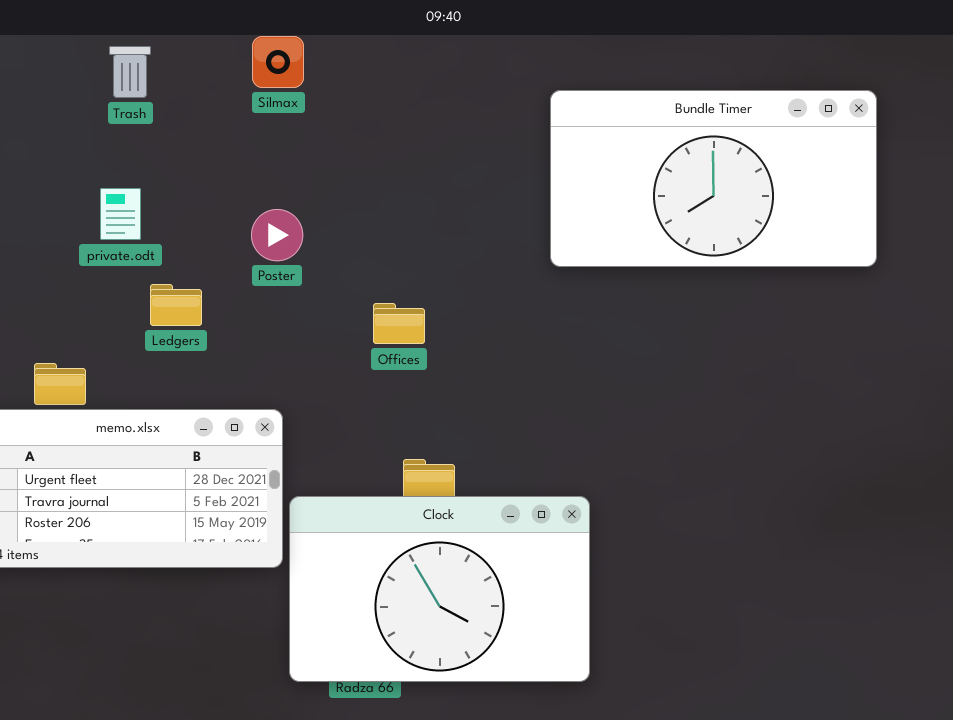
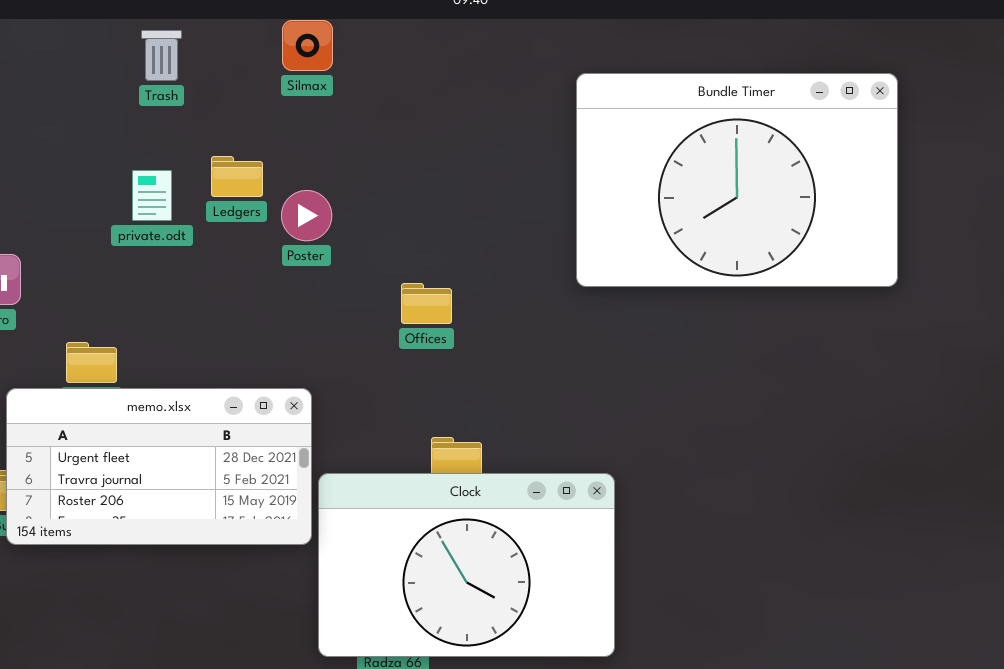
Bundle Timer: [550,90,877,267] -> [576,73,898,287], resized
Ledgers: [150,284,202,326] -> [211,156,263,197], moved

